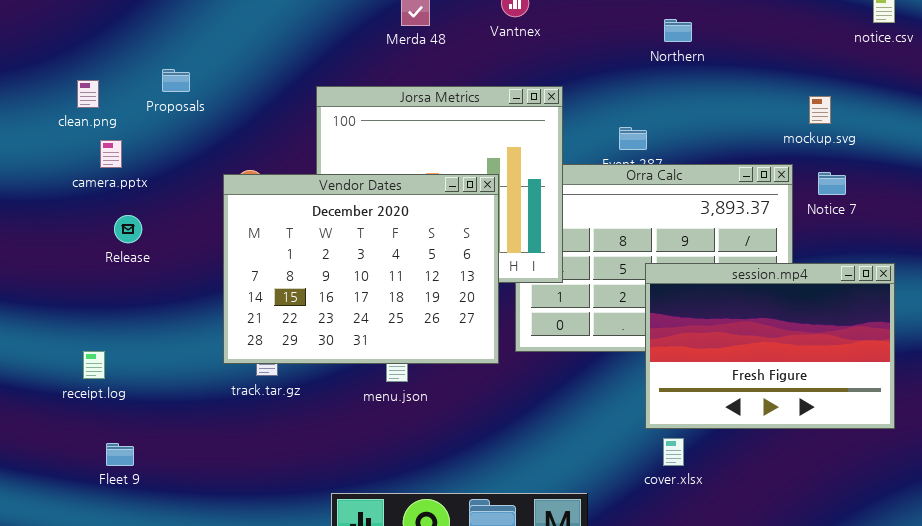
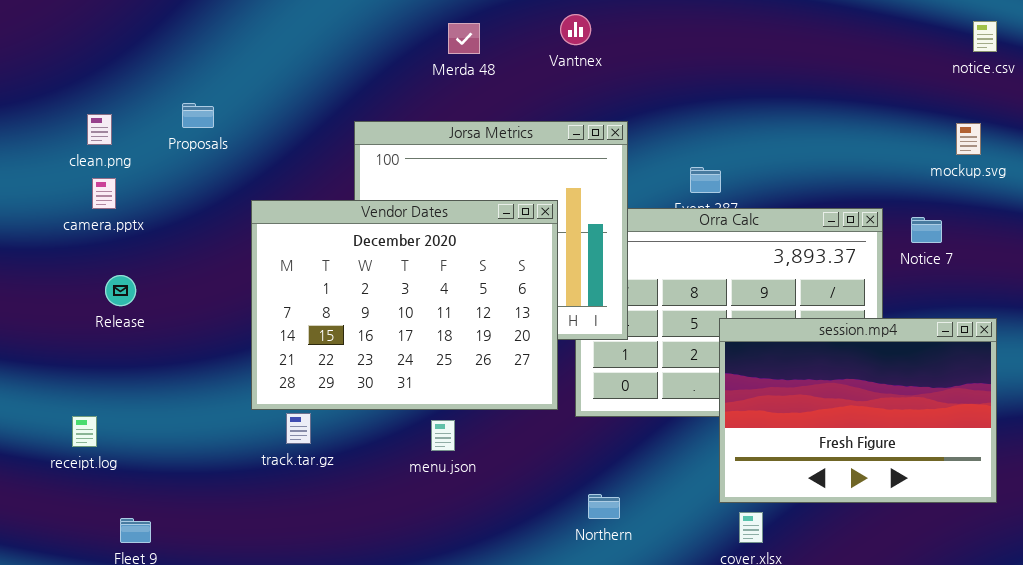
Northern: [664,19,692,42] -> [588,494,620,519], moved
mockup.svg: [809,96,831,124] -> [956,123,981,155], moved
camera.pptx: [100,140,122,168] -> [92,178,116,209], moved
Vendor Dates: [223,174,499,364] -> [251,200,558,410], moved
Release: [114,215,142,243] -> [105,275,136,306], moved
receipt.log: [83,351,105,379] -> [72,416,97,447], moved

